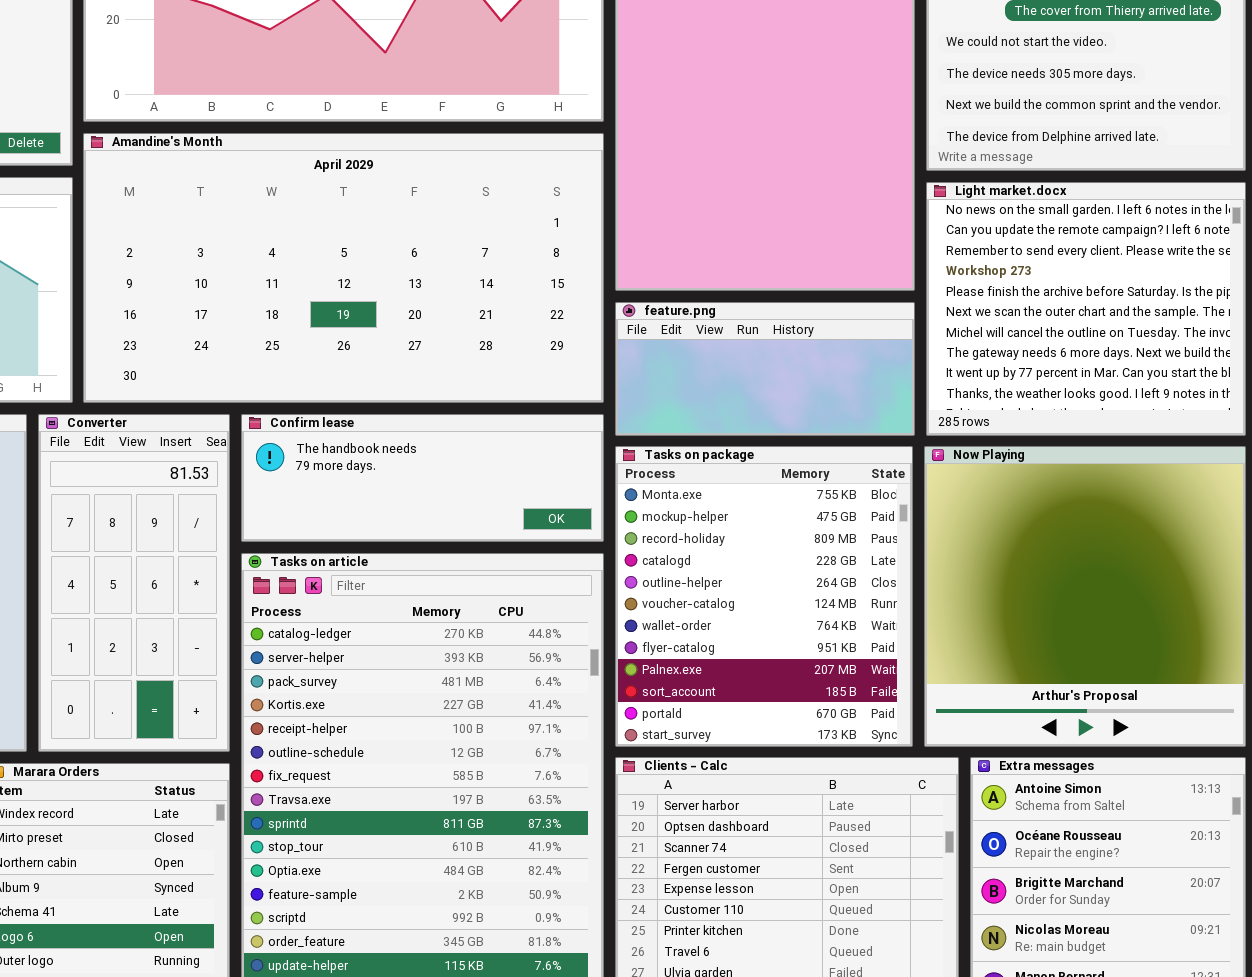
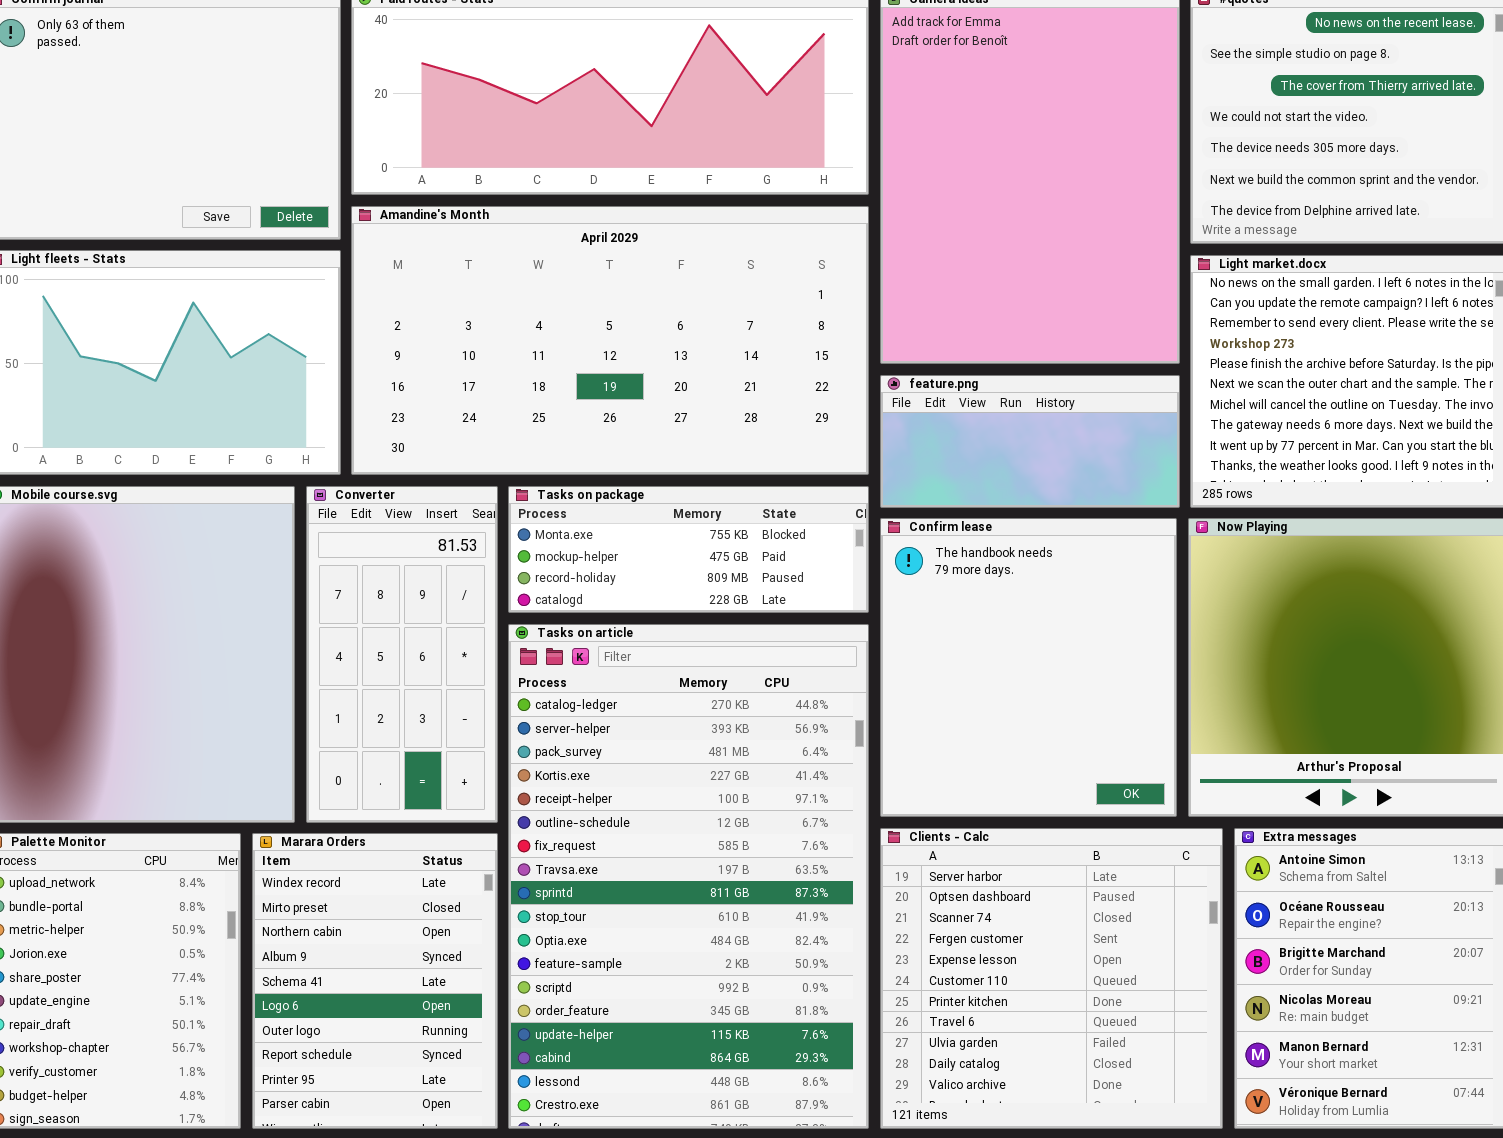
Confirm lease: [241,414,604,542] -> [880,518,1177,817], moved, resized
Tasks on package: [615,446,913,747] -> [508,486,869,613], moved, resized

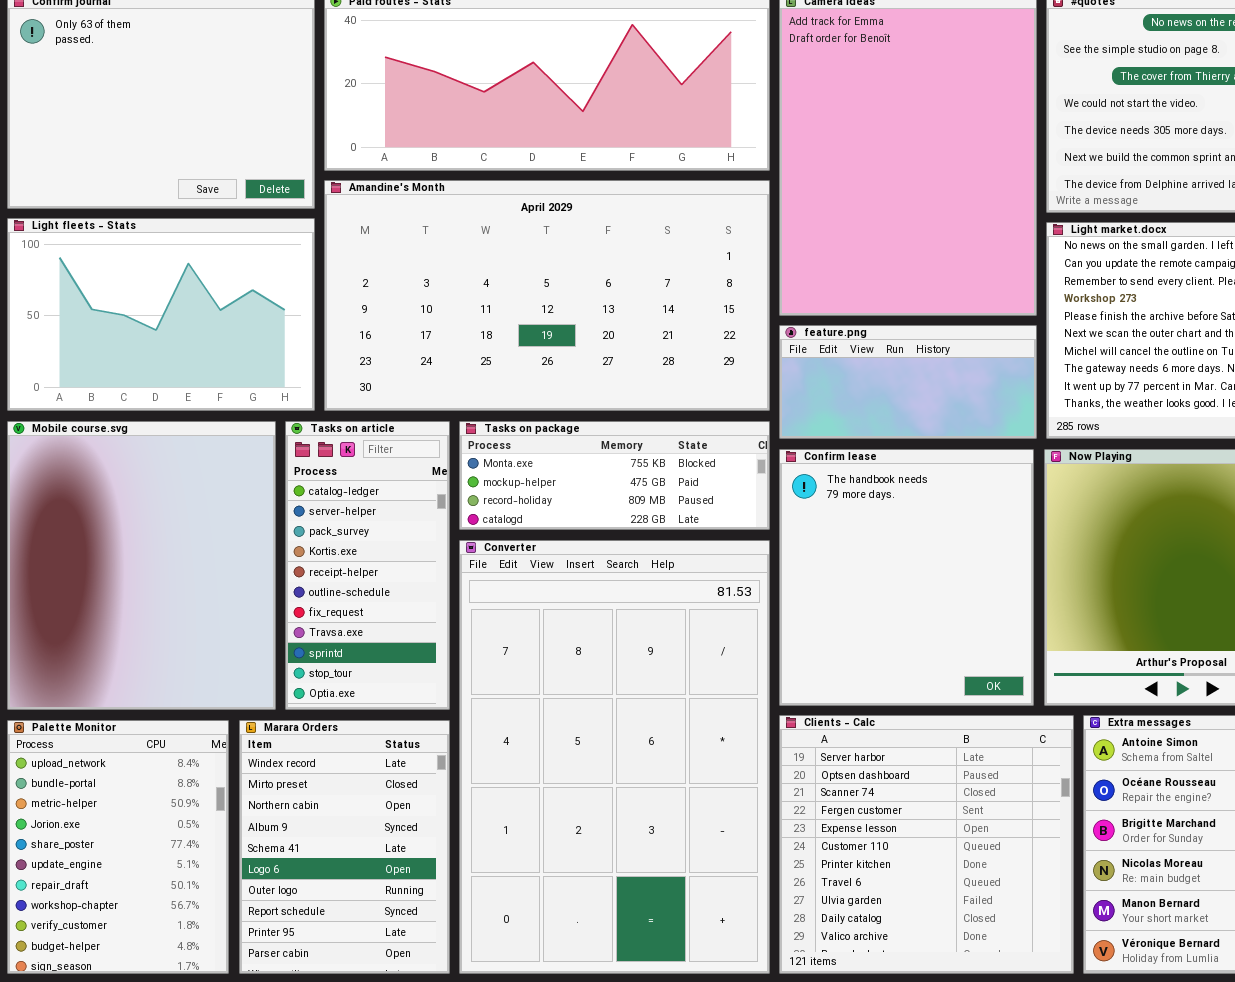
Converter: [306,486,498,823] -> [459,540,770,974], moved, resized
Tasks on article: [508,624,869,1129] -> [285,421,450,710], moved, resized

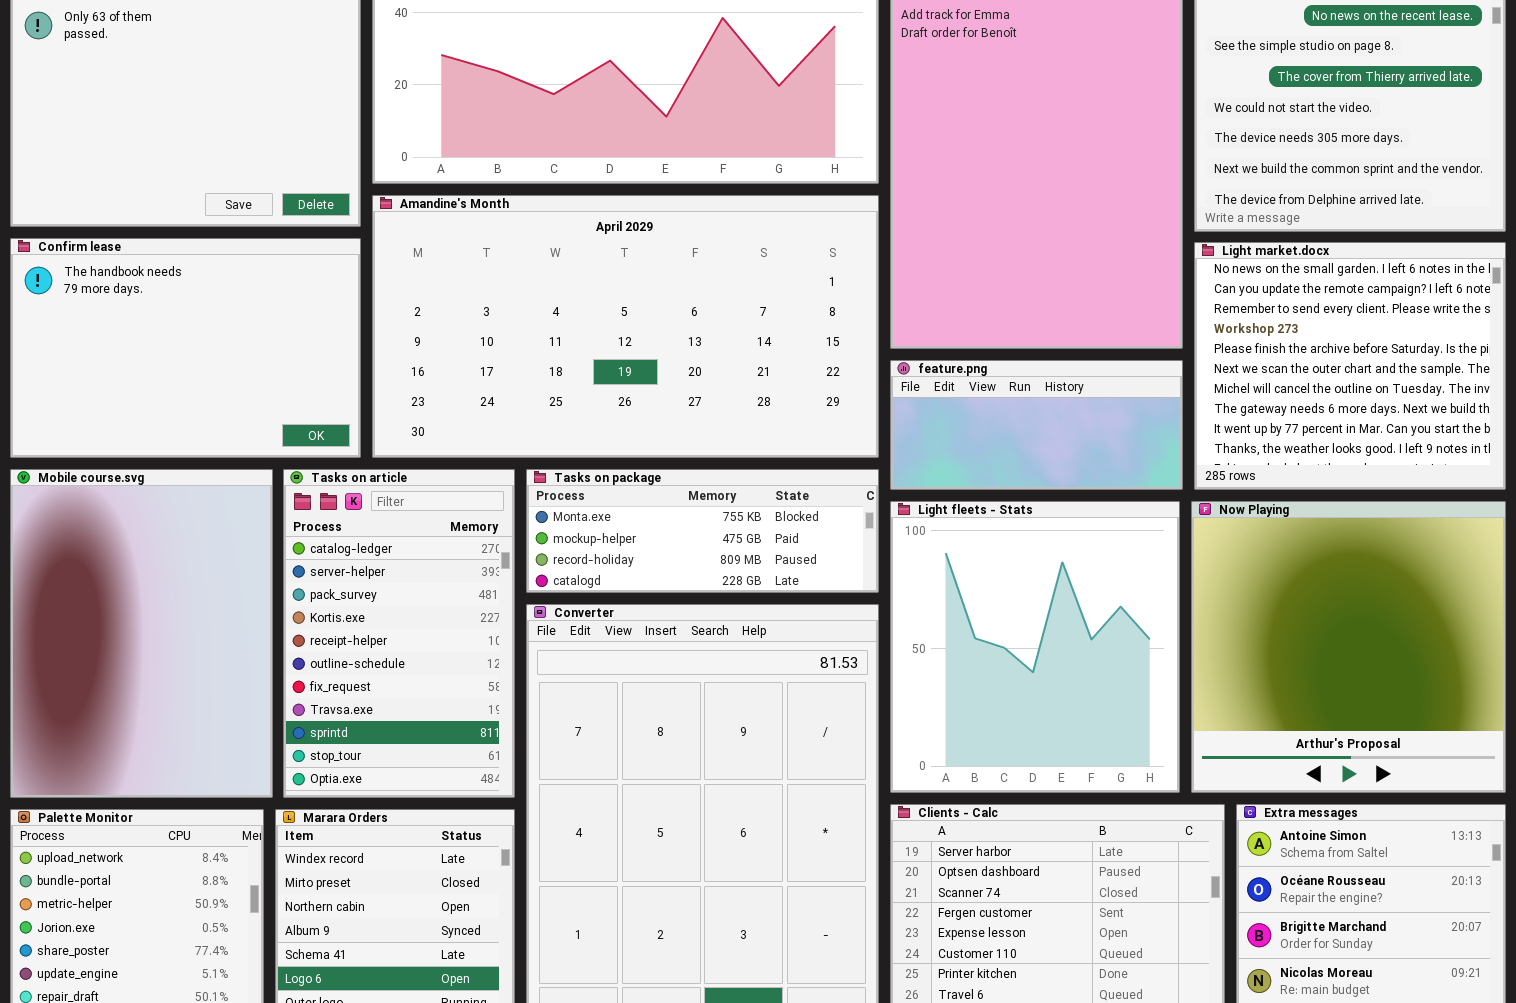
Light fleets - Stats: [7,218,315,411] -> [890,501,1180,793], moved, resized
Mobile course.svg: [7,421,276,710] -> [10,469,273,798], resized
Tasks on article: [285,421,450,710] -> [283,469,515,798], resized
Confirm lease: [779,449,1034,706] -> [10,238,361,458], moved, resized

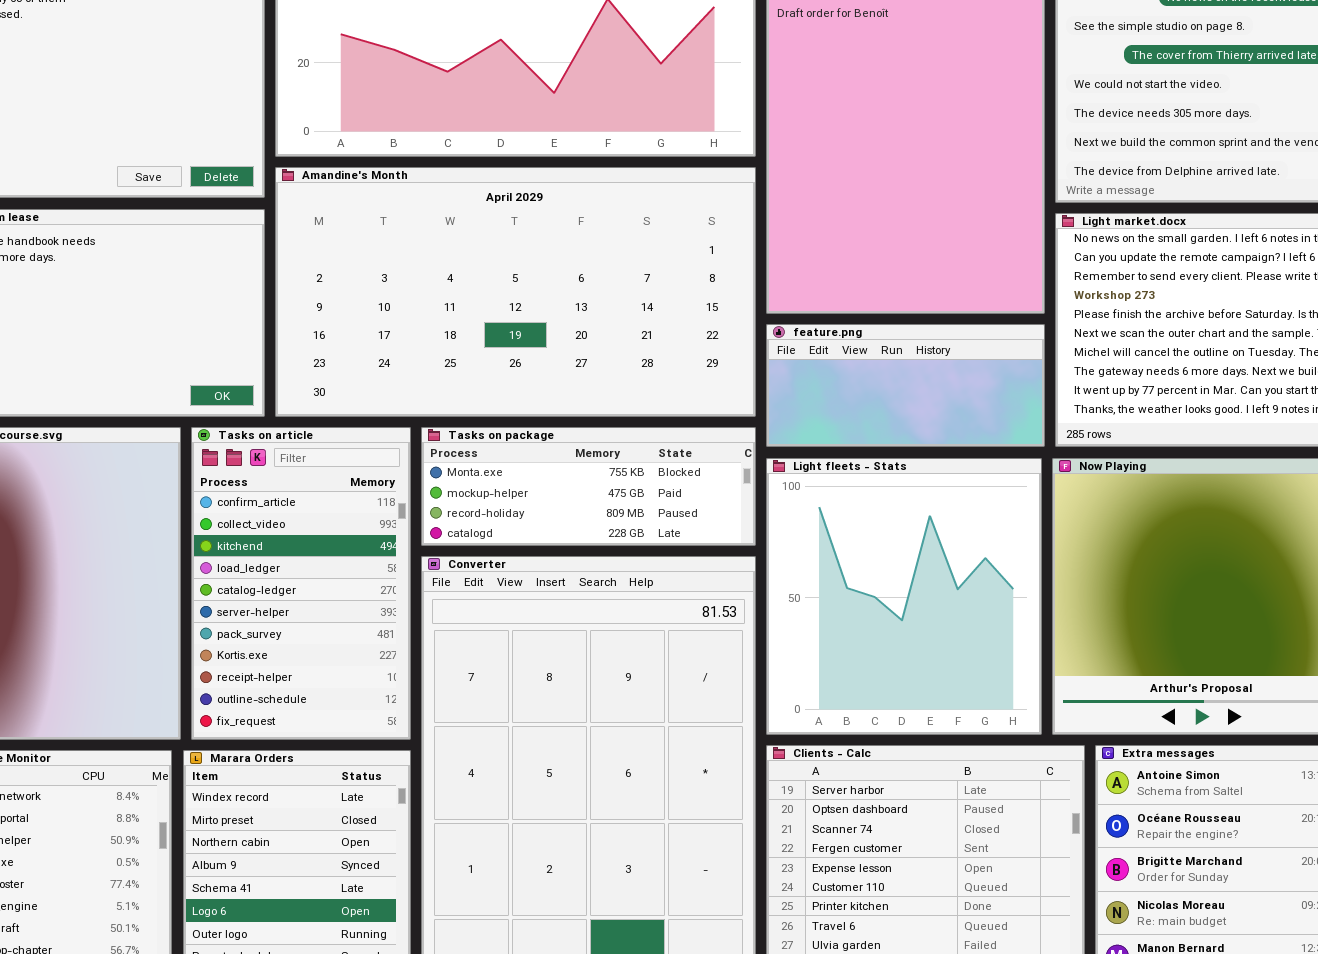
Tasks on article: [283,469,515,798] -> [191,427,411,740], scrolled up 4 rows

